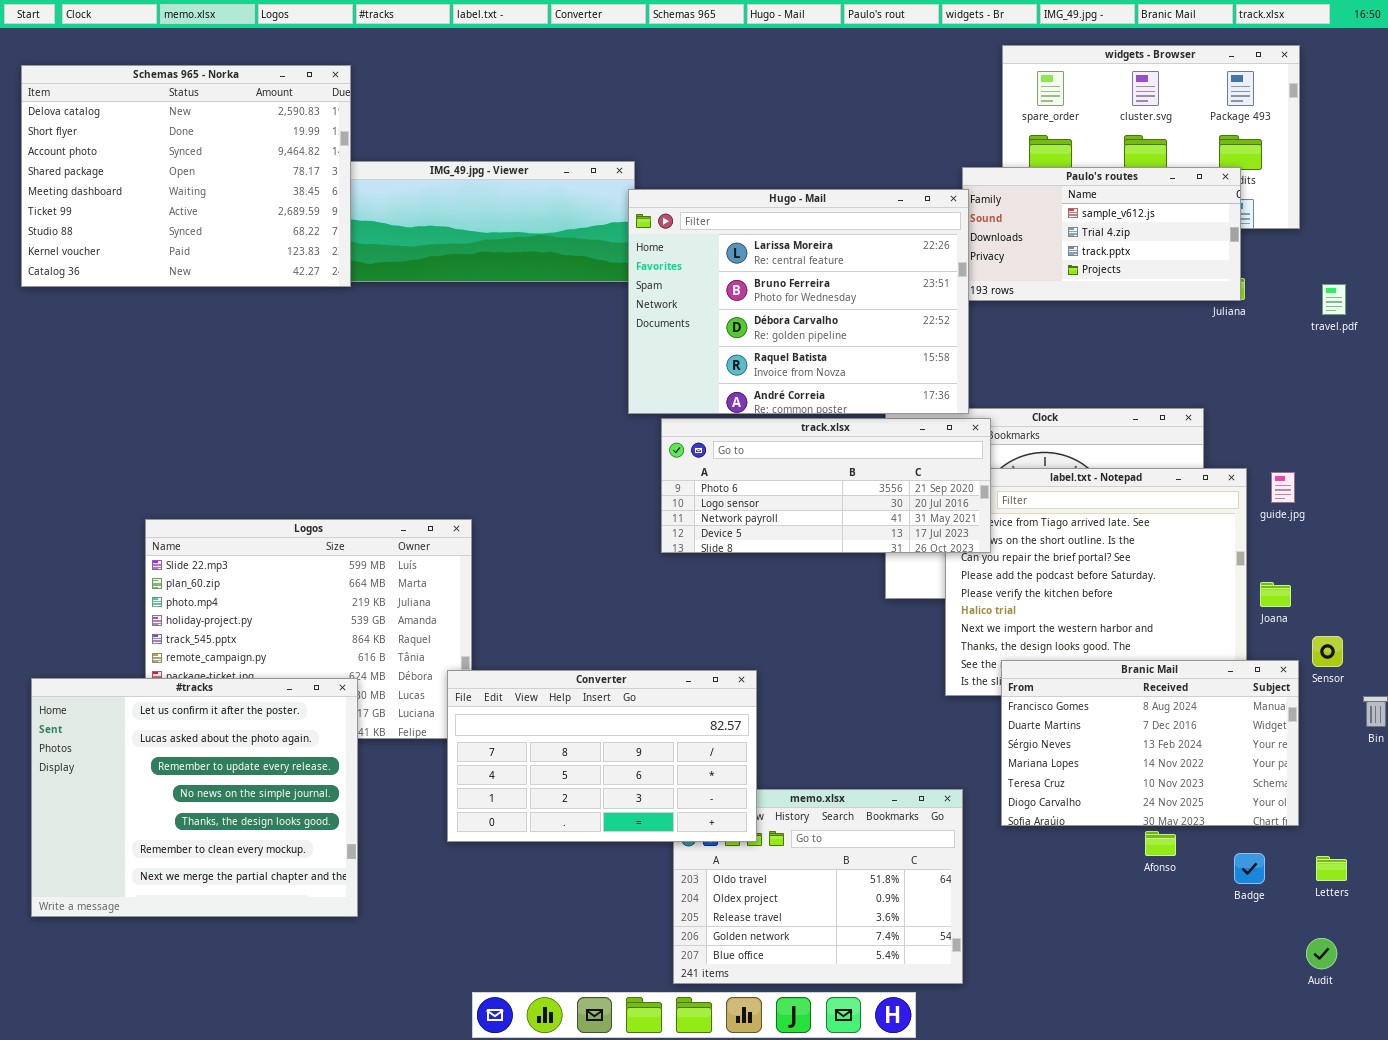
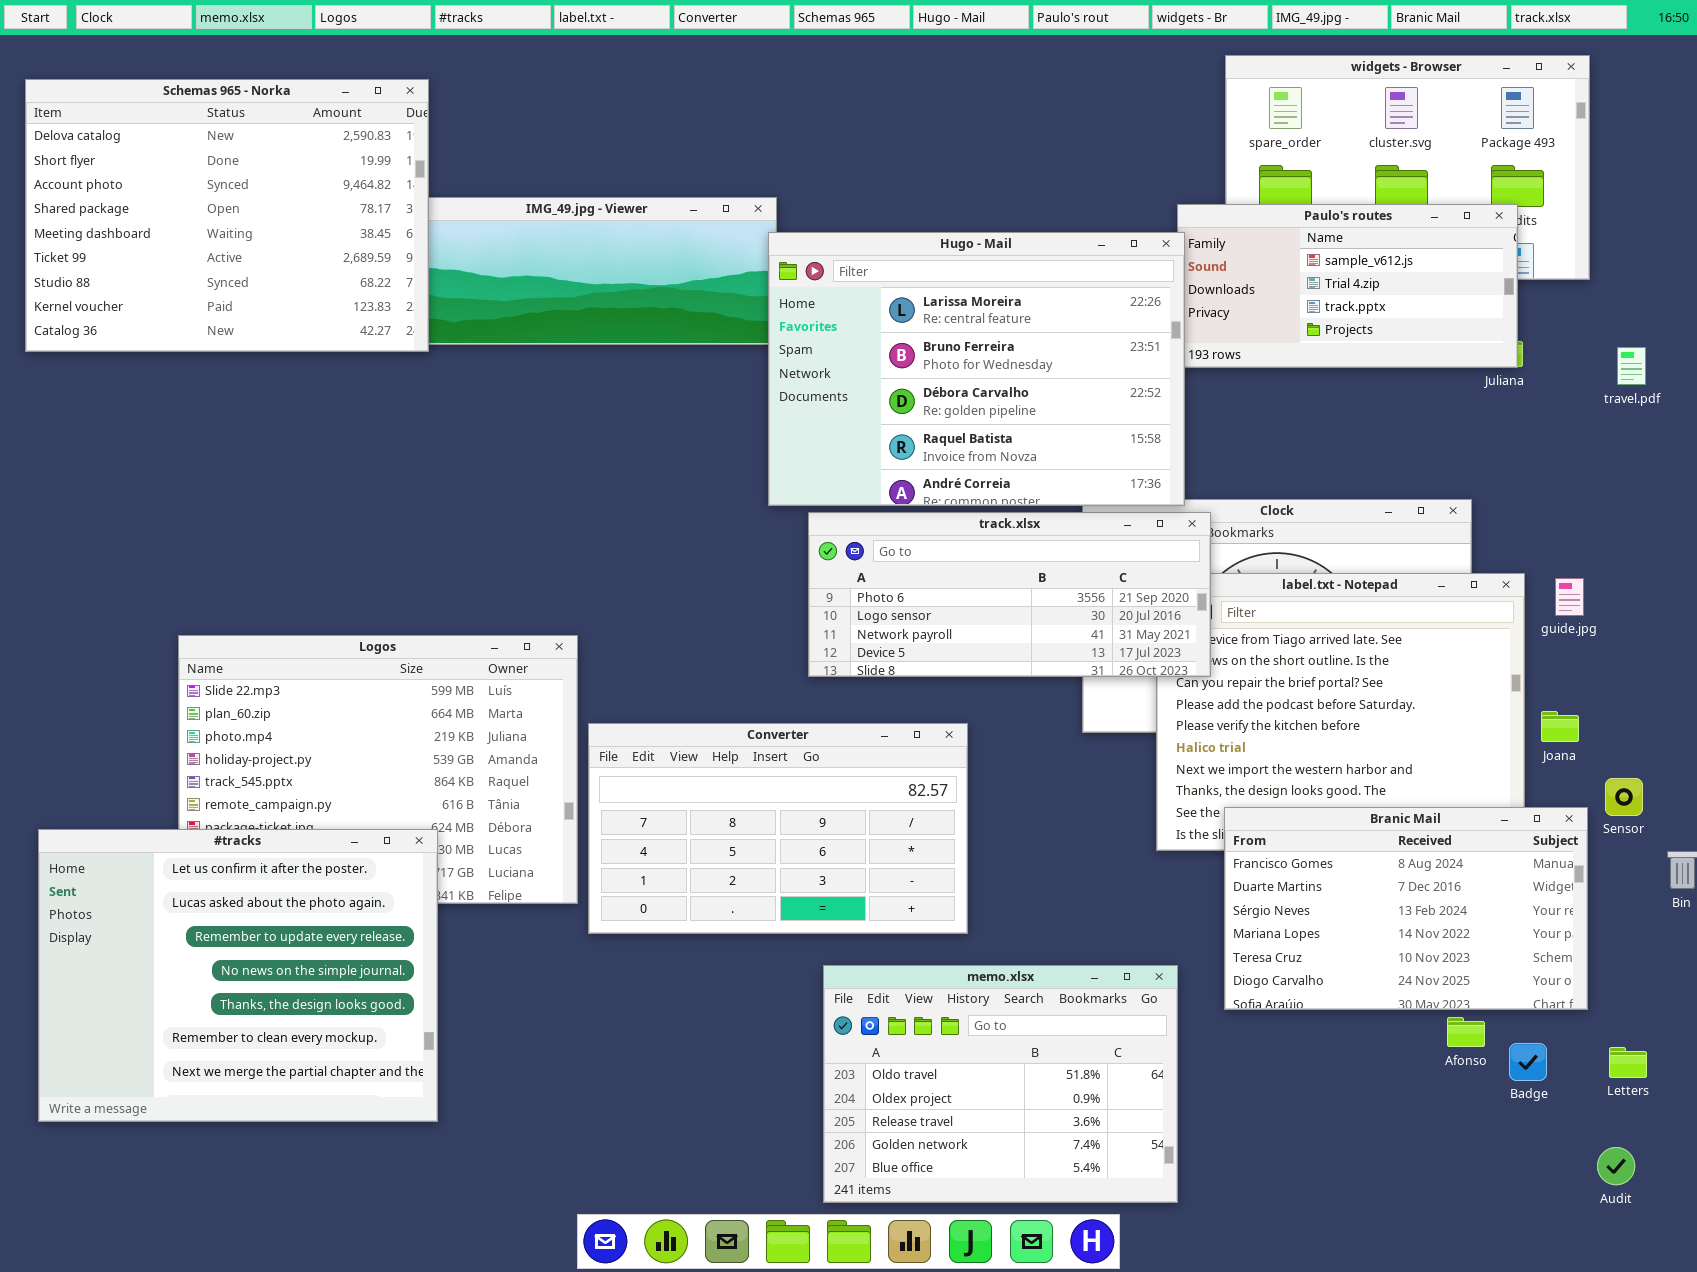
Converter: [447,670,757,842] -> [588,723,968,934], moved
Afonso: [1145,831,1176,856] -> [1447,1017,1485,1047], moved

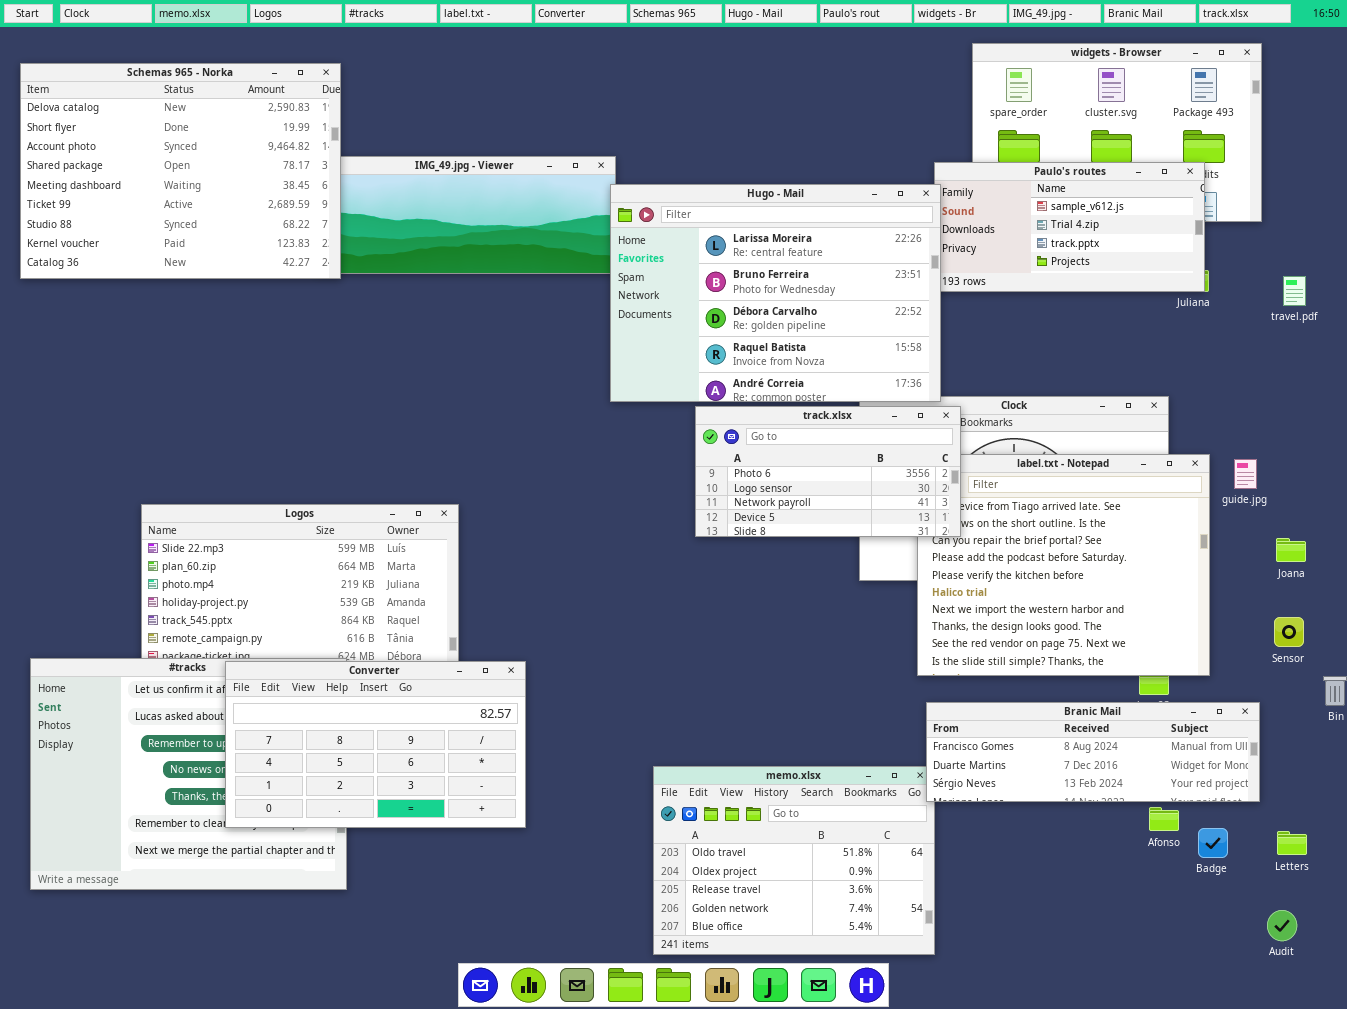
track.xlsx: [808,512,1211,677] -> [695,406,961,537], resized
Joana: [1541,711,1579,742] -> [1276,538,1306,562], moved
Converter: [588,723,968,934] -> [225,661,526,828], moved
Branic Mail: [1224,807,1588,1010] -> [926,702,1260,802], resized

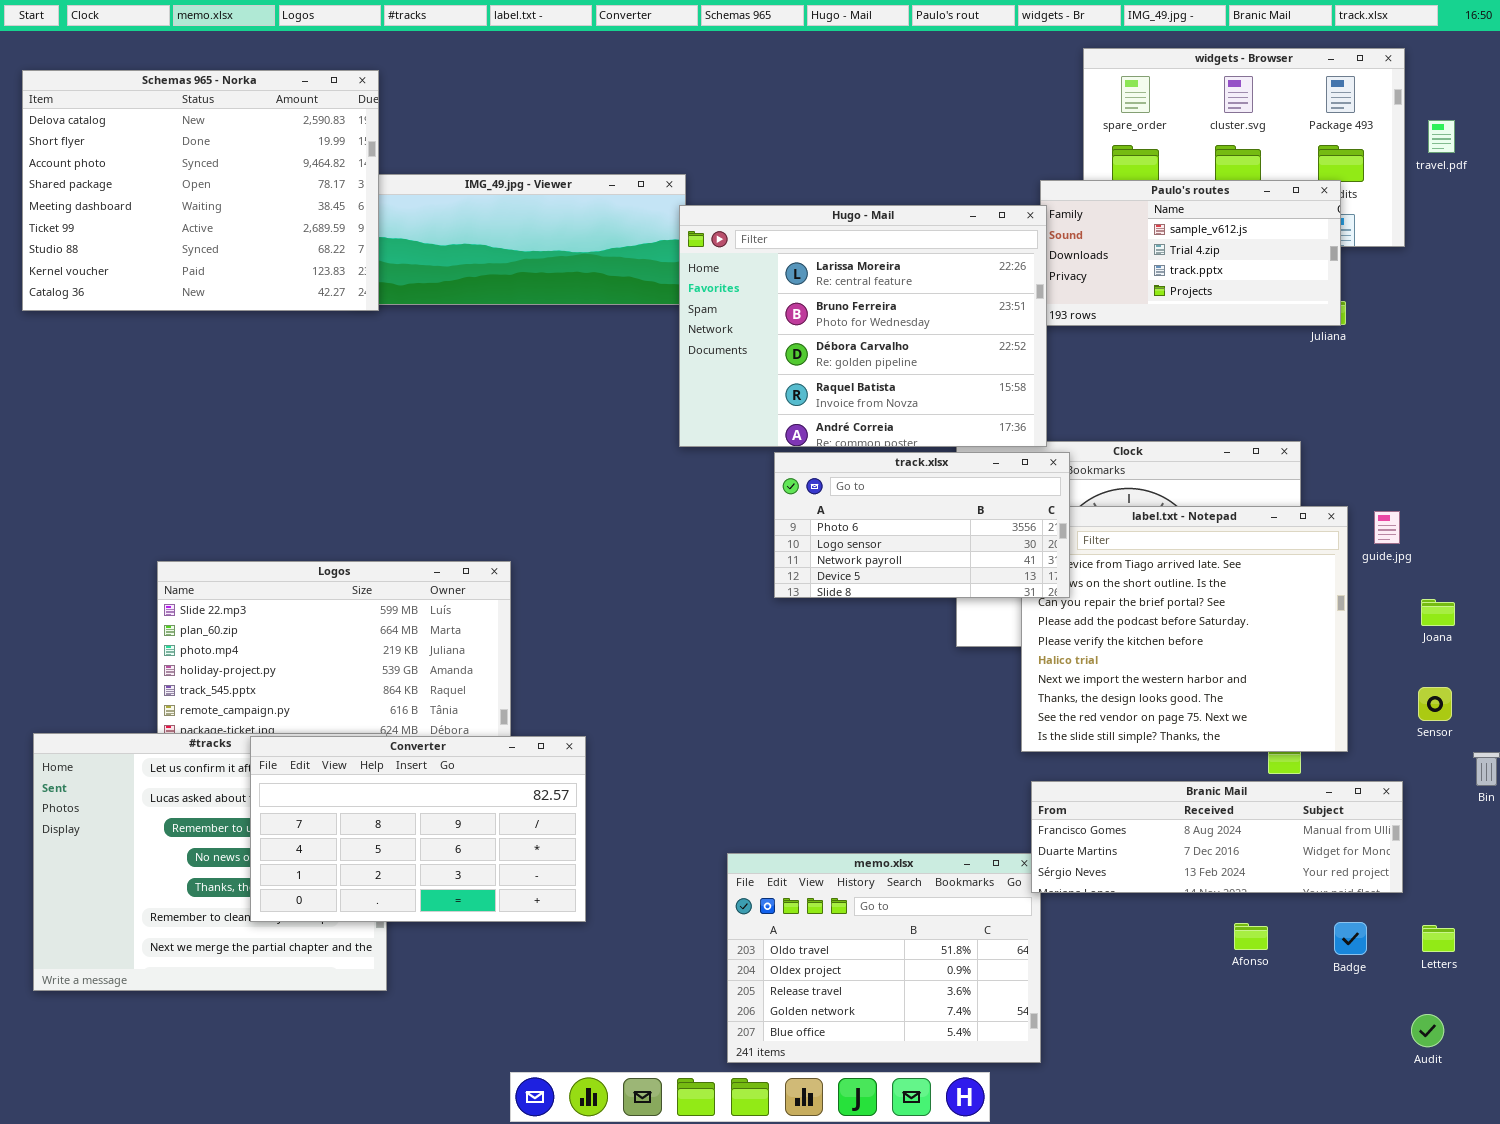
travel.pdf: [1283,276,1306,306] -> [1428,120,1455,153], moved
Afonso: [1149,807,1179,831] -> [1234,923,1268,950], moved

